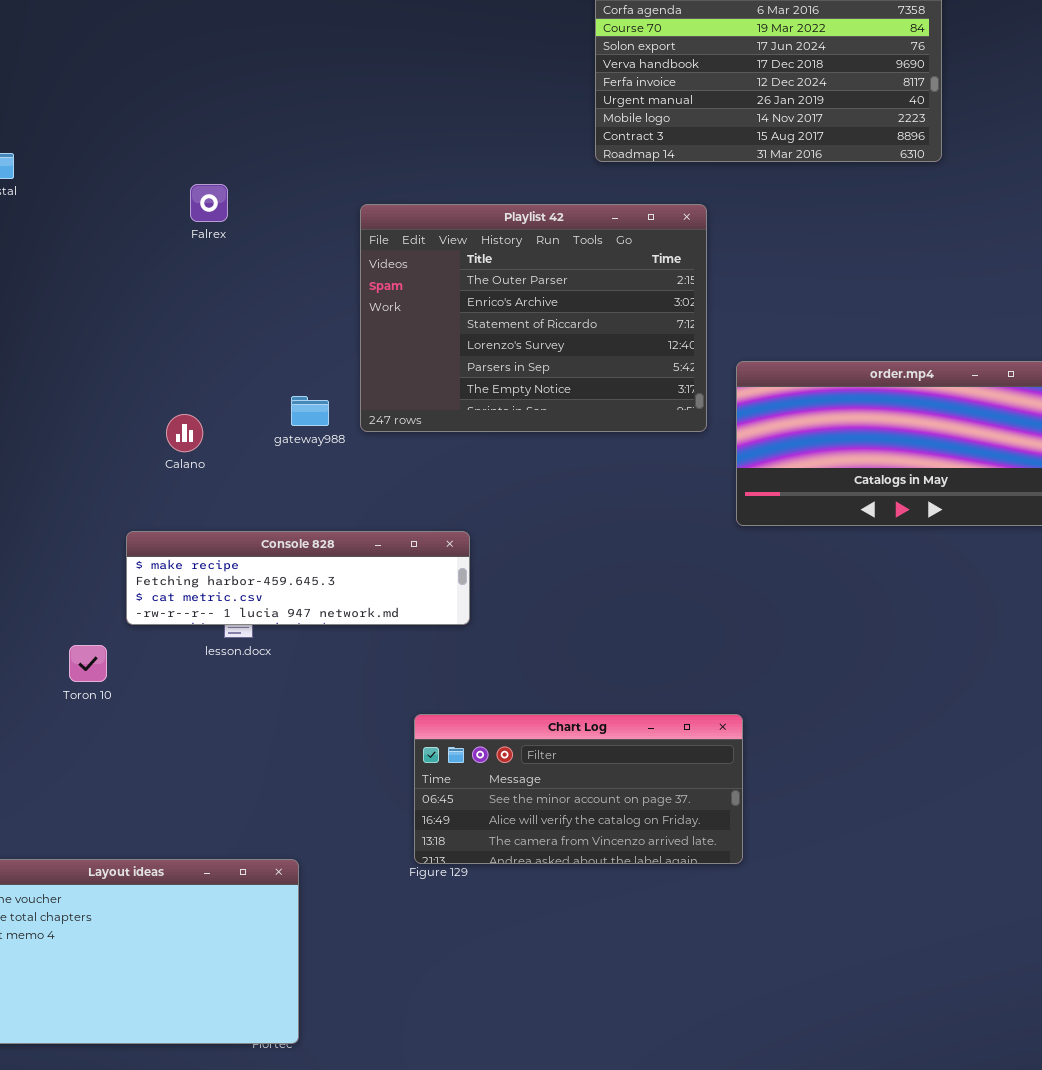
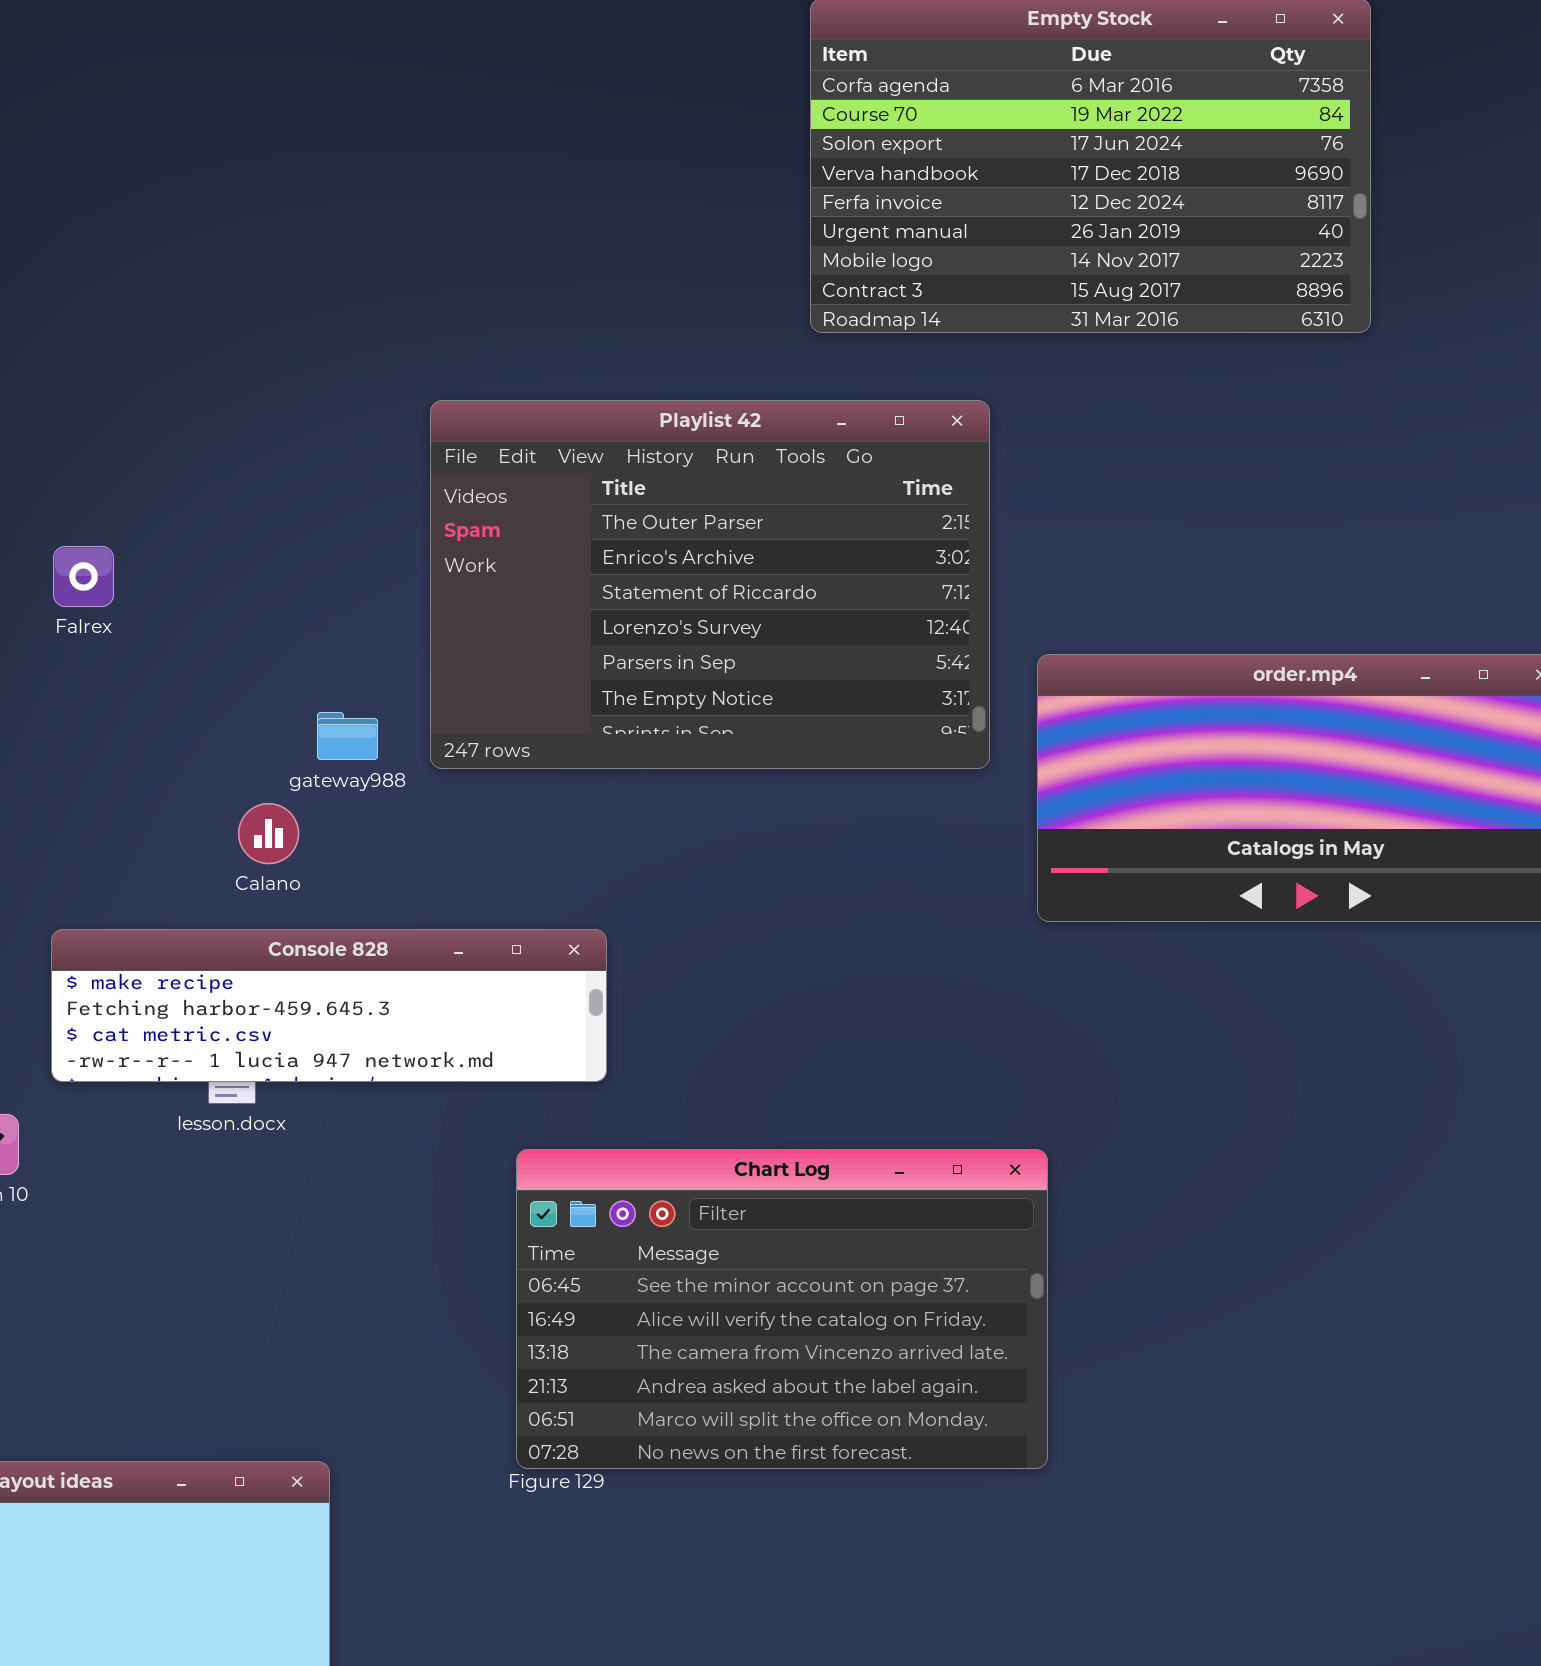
Falrex: [190,184,228,222] -> [53,546,114,607], moved
Calano: [166,414,203,452] -> [238,803,299,864], moved
Chart Log: [414,714,743,864] -> [516,1149,1048,1469], resized

